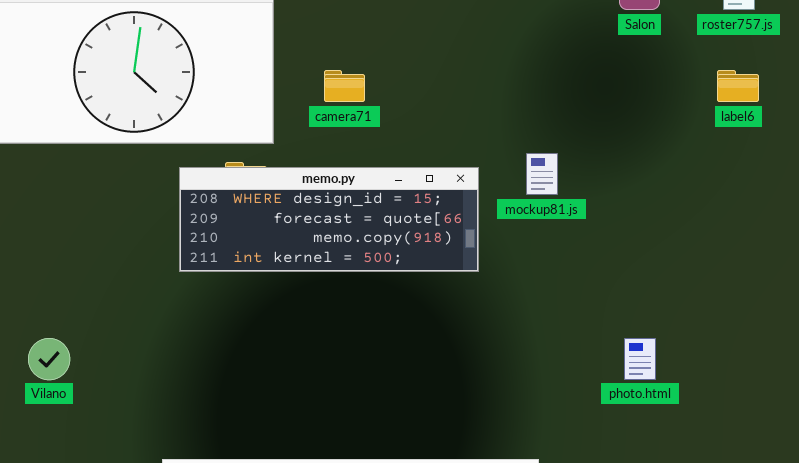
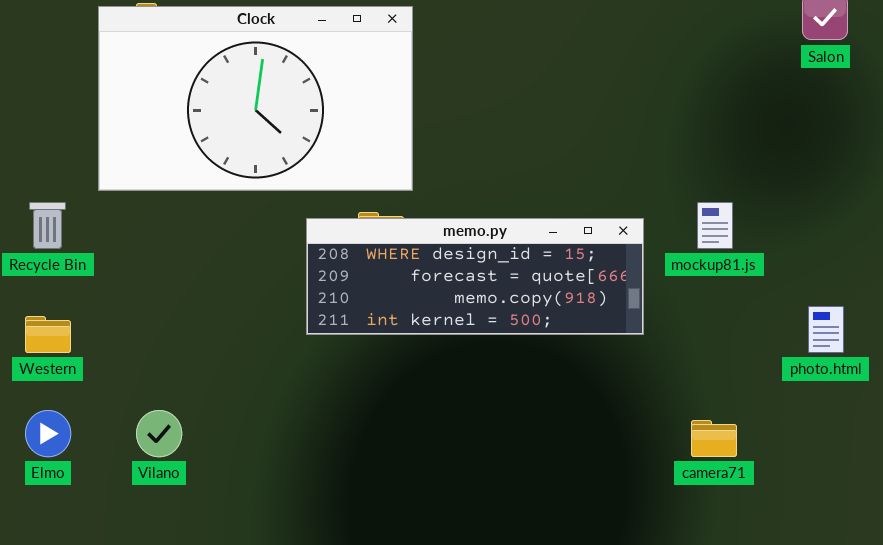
camera71: [324,70,365,102] -> [691,420,737,457], moved
photo.html: [624,338,656,380] -> [808,306,844,353], moved

